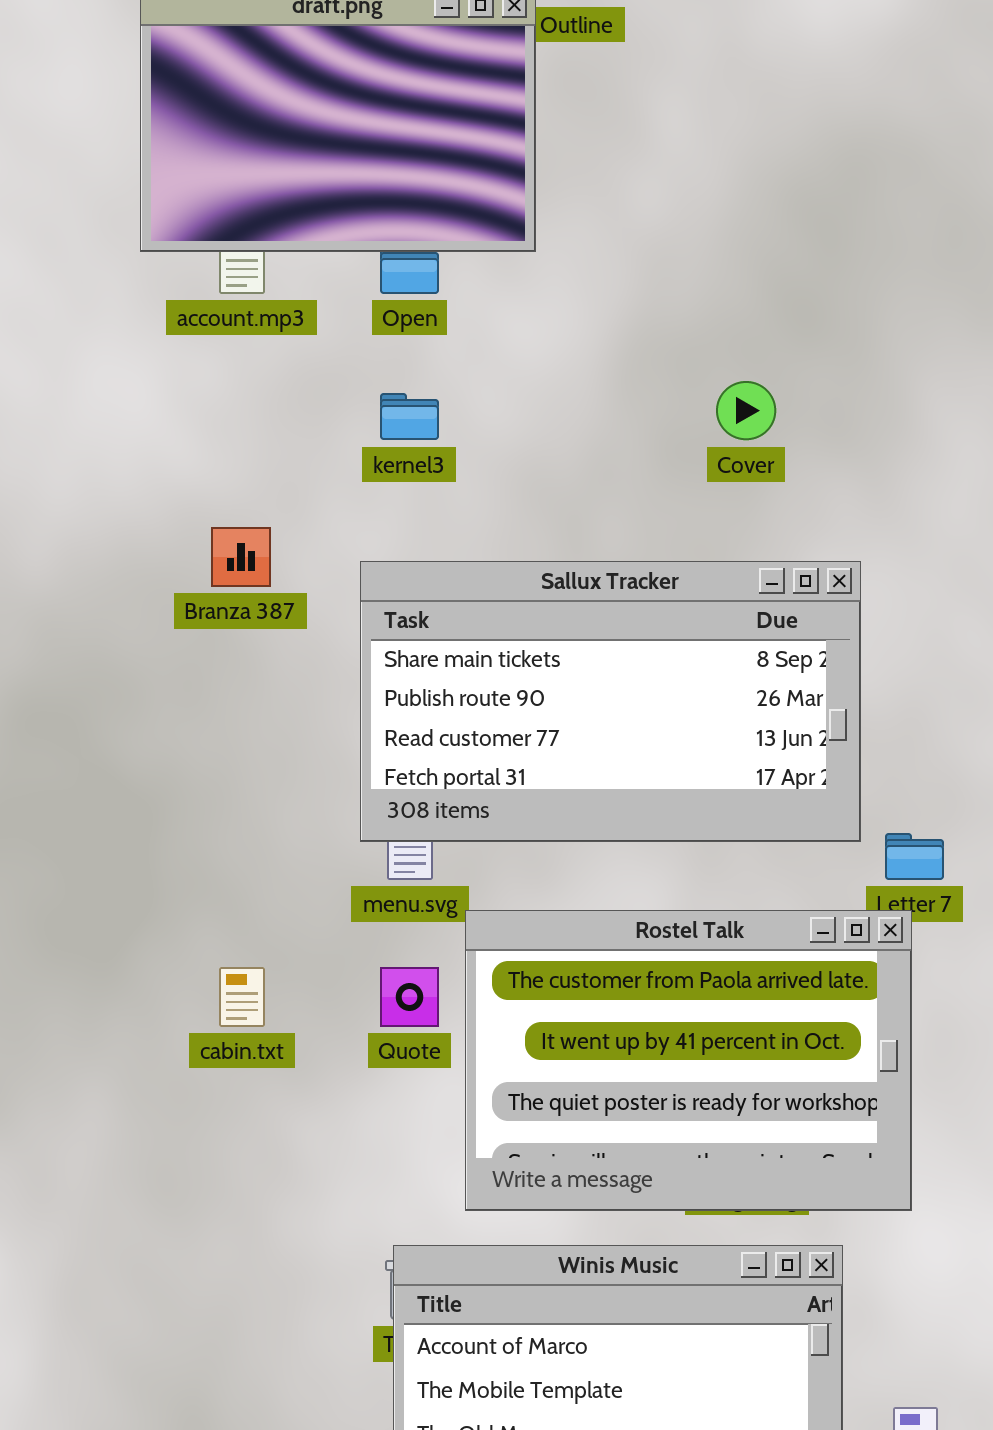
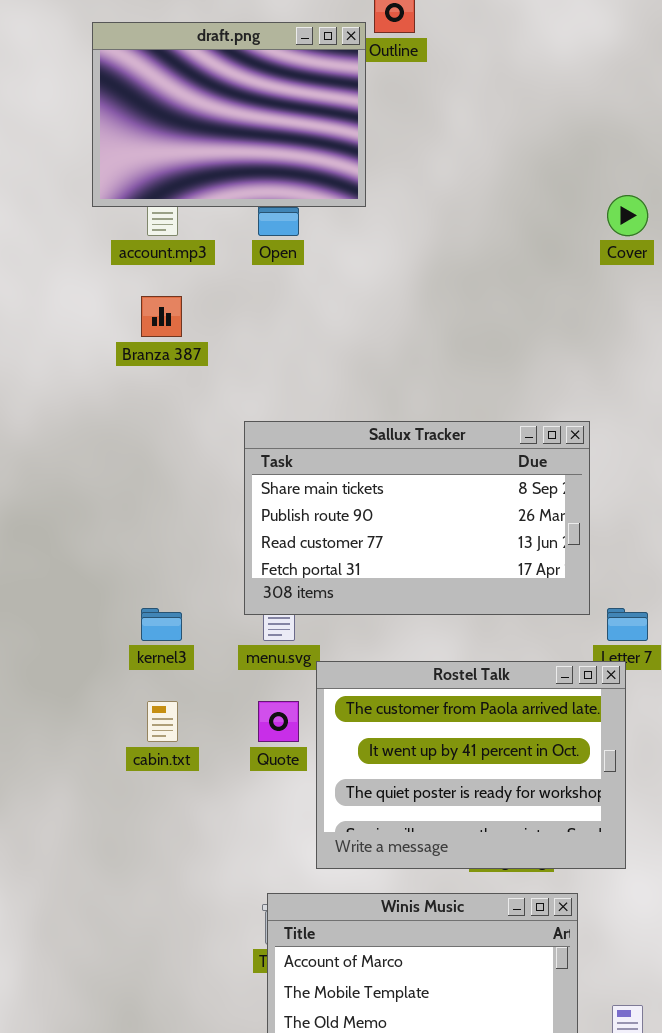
Cover: [716,381,776,440] -> [607,195,648,236], moved
kernel3: [380,393,439,440] -> [141,608,182,641], moved
Branza 387: [211,527,271,587] -> [141,296,182,337], moved

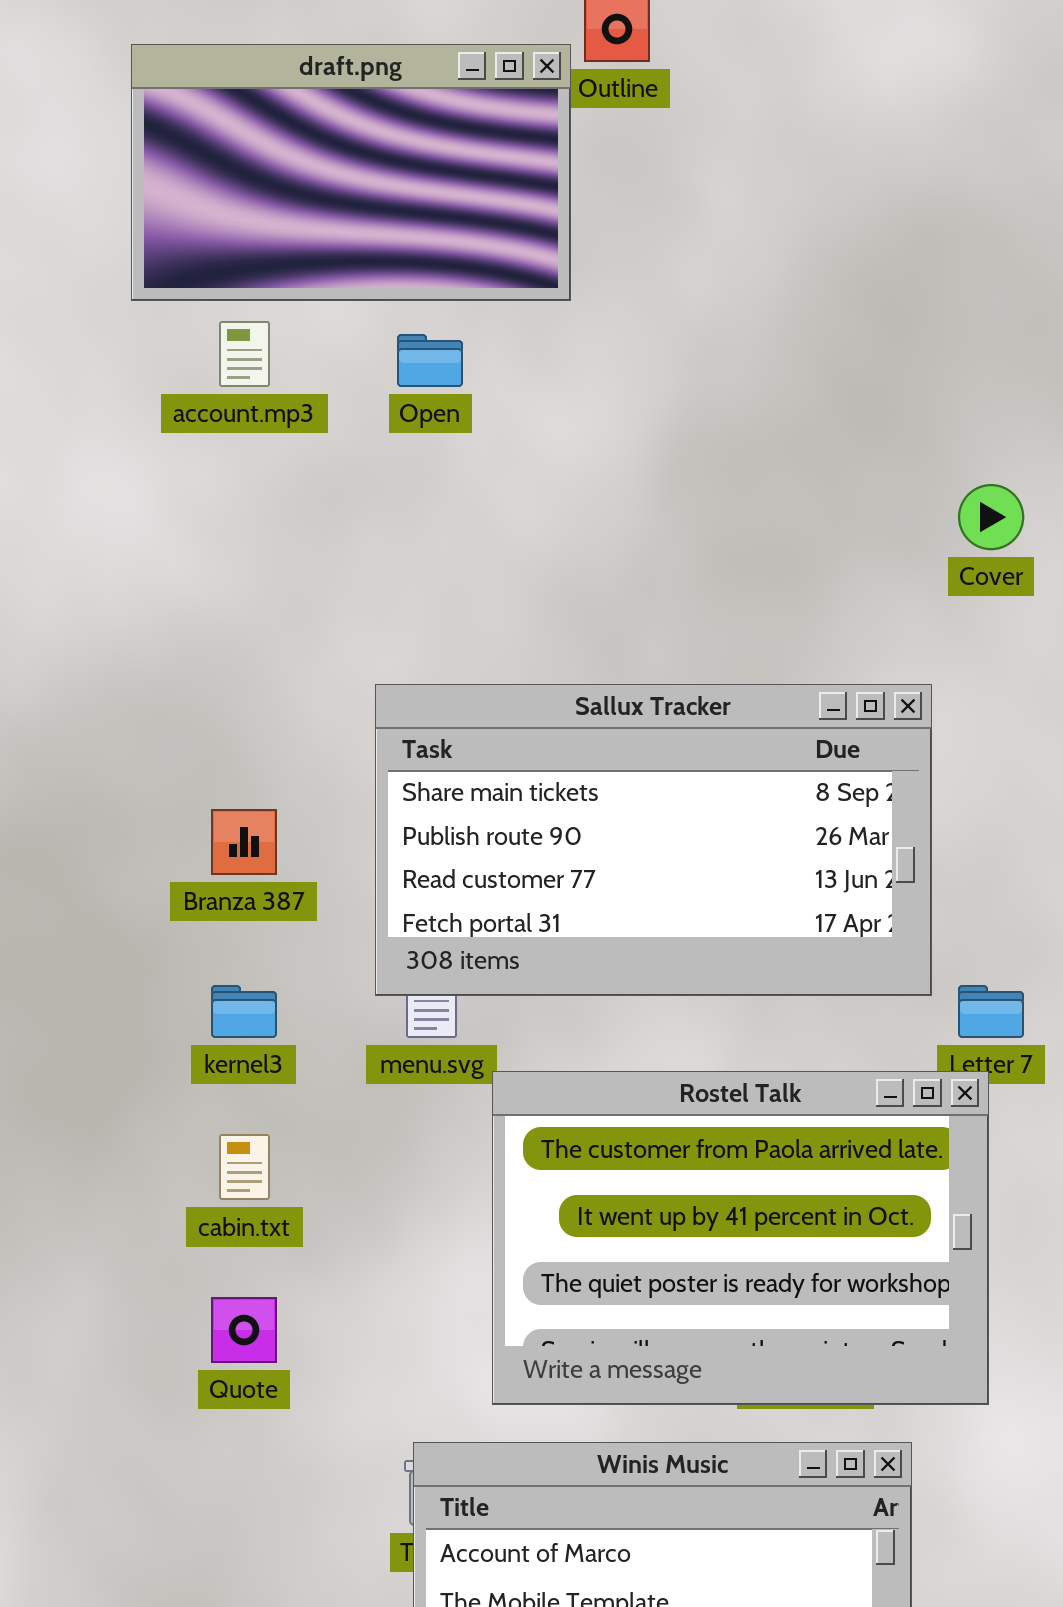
draft.png: [92,22,366,207] -> [131,44,571,301], resized
Cover: [607,195,648,236] -> [958,484,1024,550], moved
Branza 387: [141,296,182,337] -> [211,809,277,875], moved
Quote: [258,701,299,742] -> [211,1297,277,1363], moved

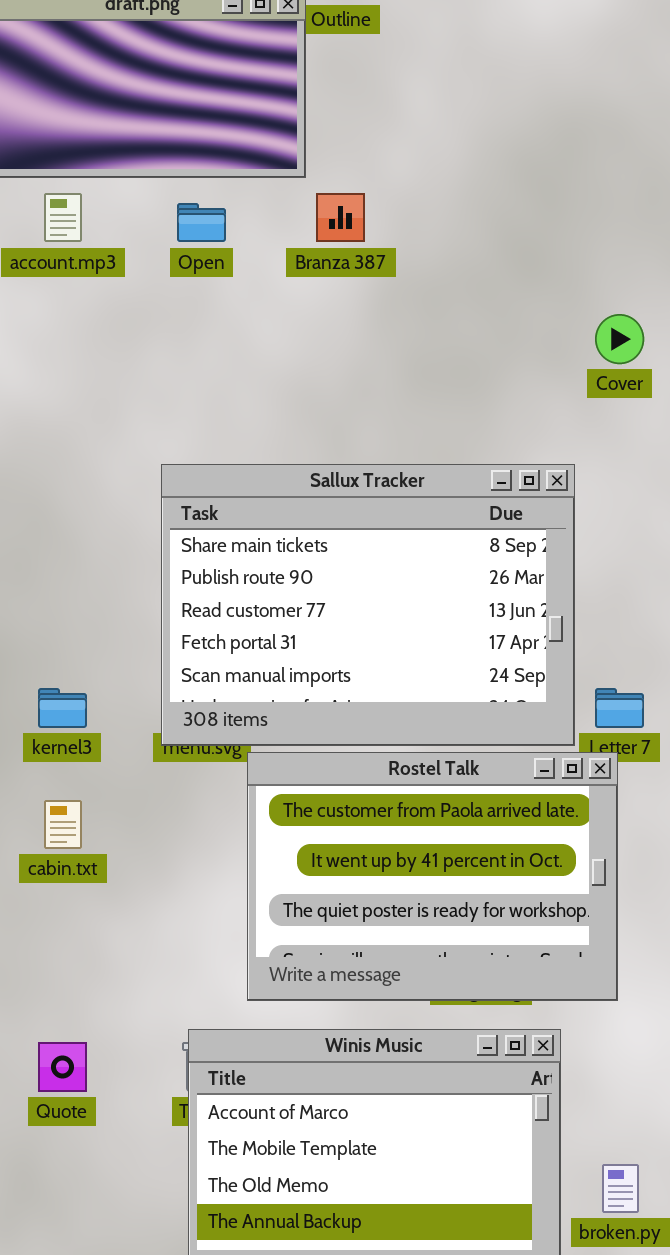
Sallux Tracker: [375,684,932,996] -> [161,464,575,746], resized
Branza 387: [211,809,277,875] -> [316,193,365,242], moved
Quote: [211,1297,277,1363] -> [38,1042,87,1092], moved

